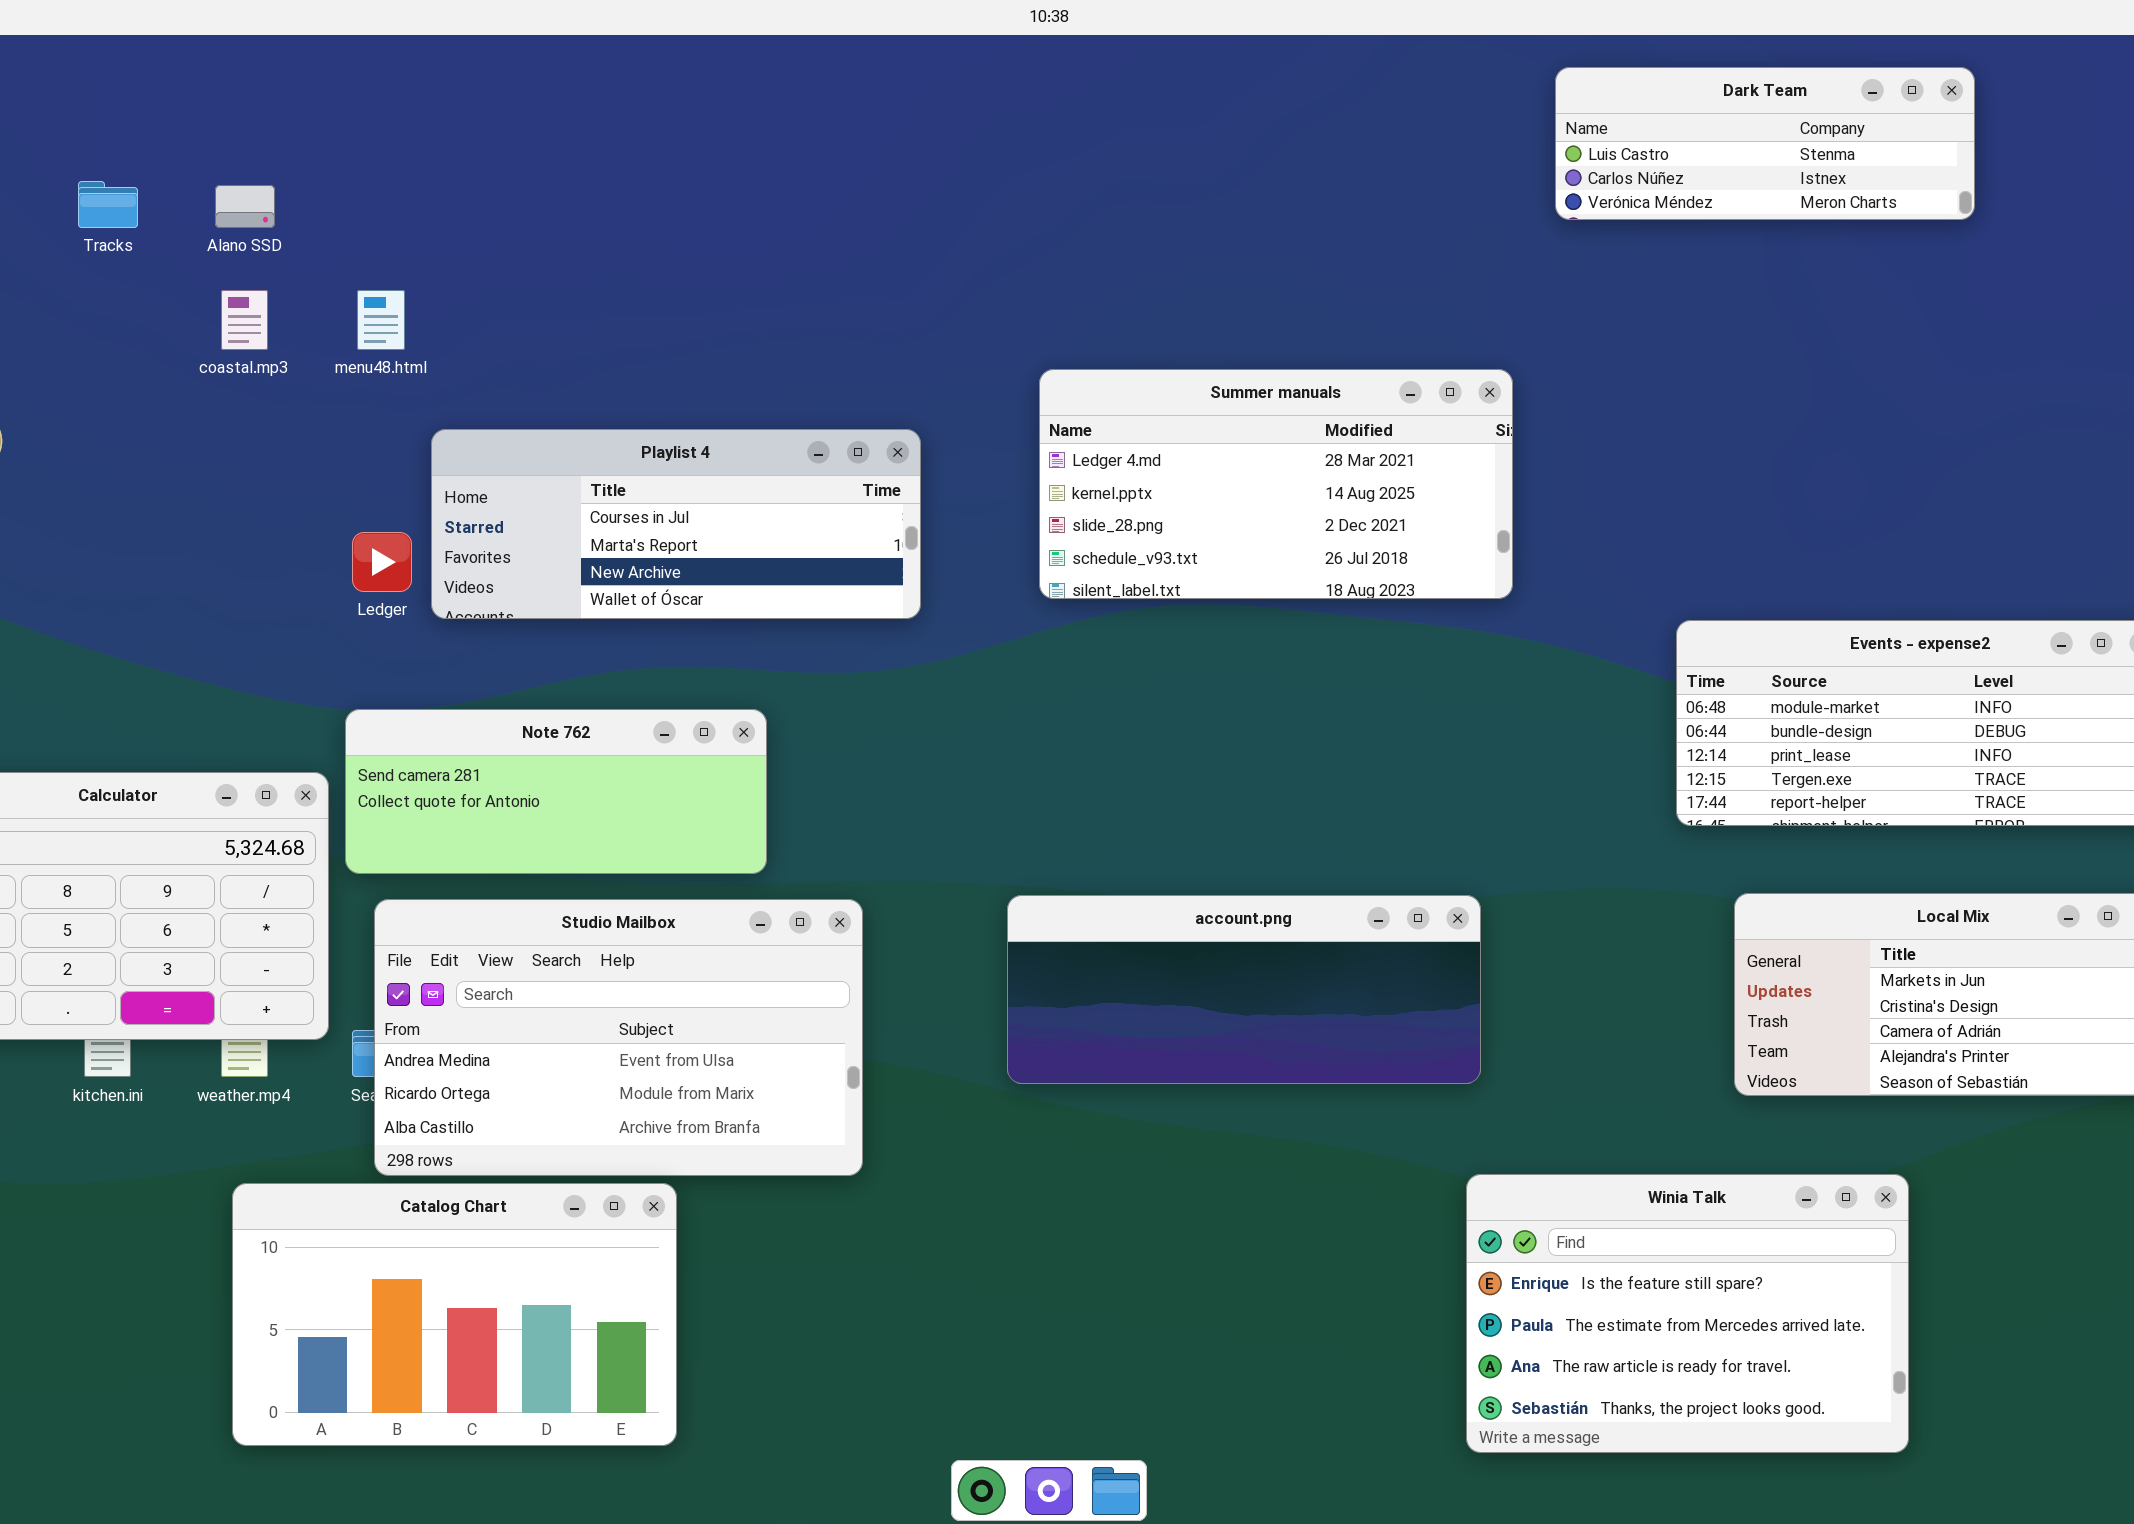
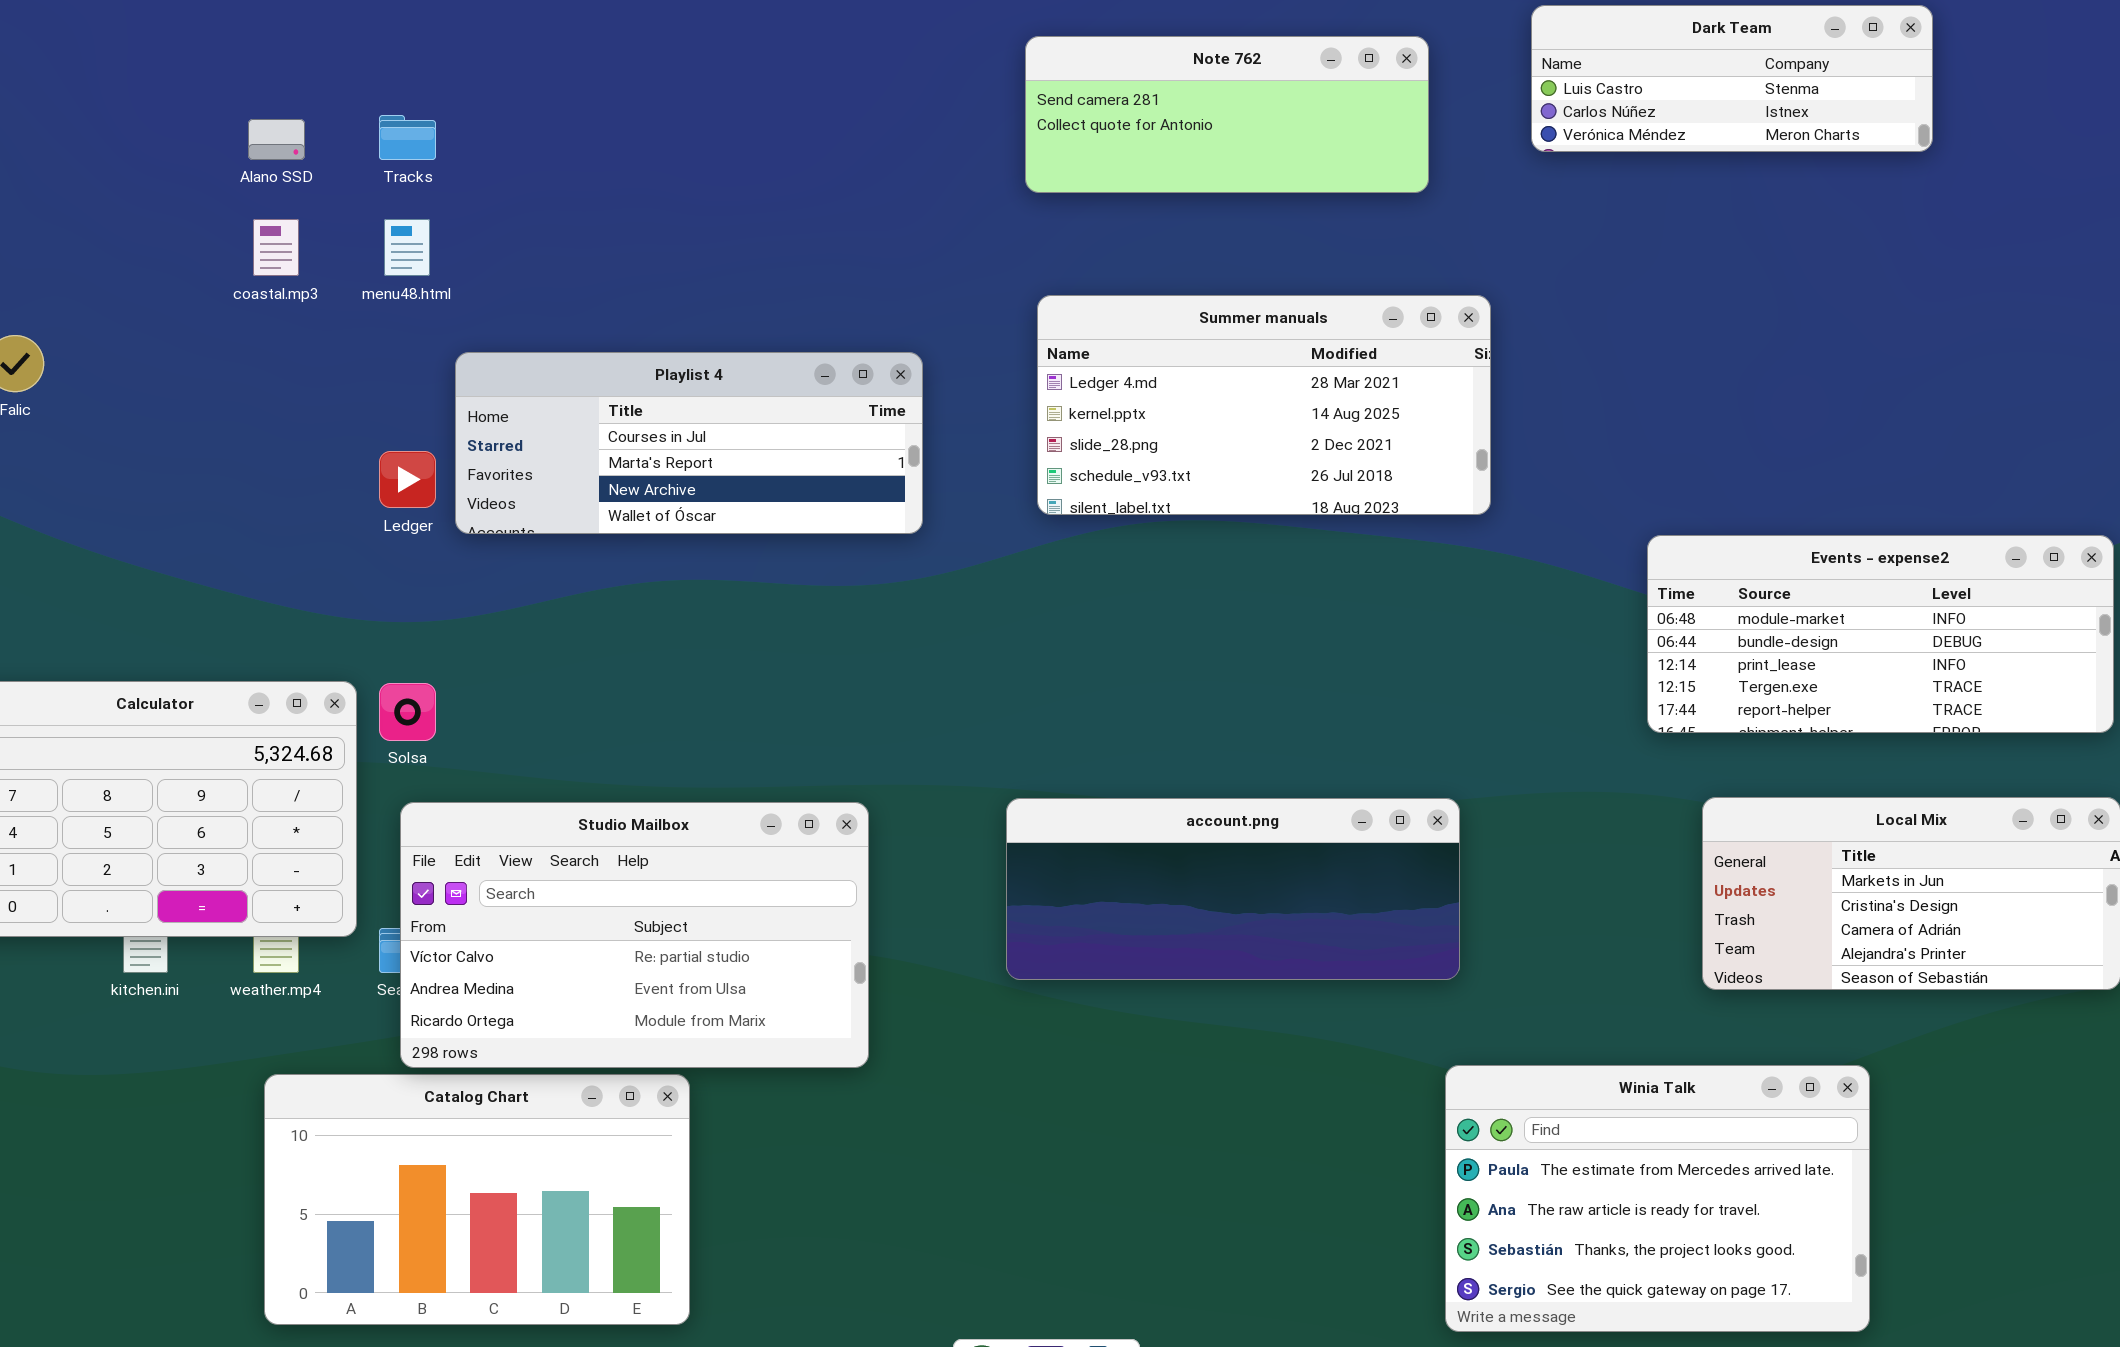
Tracks: [78,181,138,228] -> [379,115,436,160], moved
Note 762: [345,709,767,874] -> [1025,36,1429,193], moved
Studio Mailbox: [374,899,863,1176] -> [400,802,869,1068], scrolled up 1 row
Winia Talk: [1466,1174,1909,1453] -> [1445,1065,1870,1332], scrolled down 1 row

